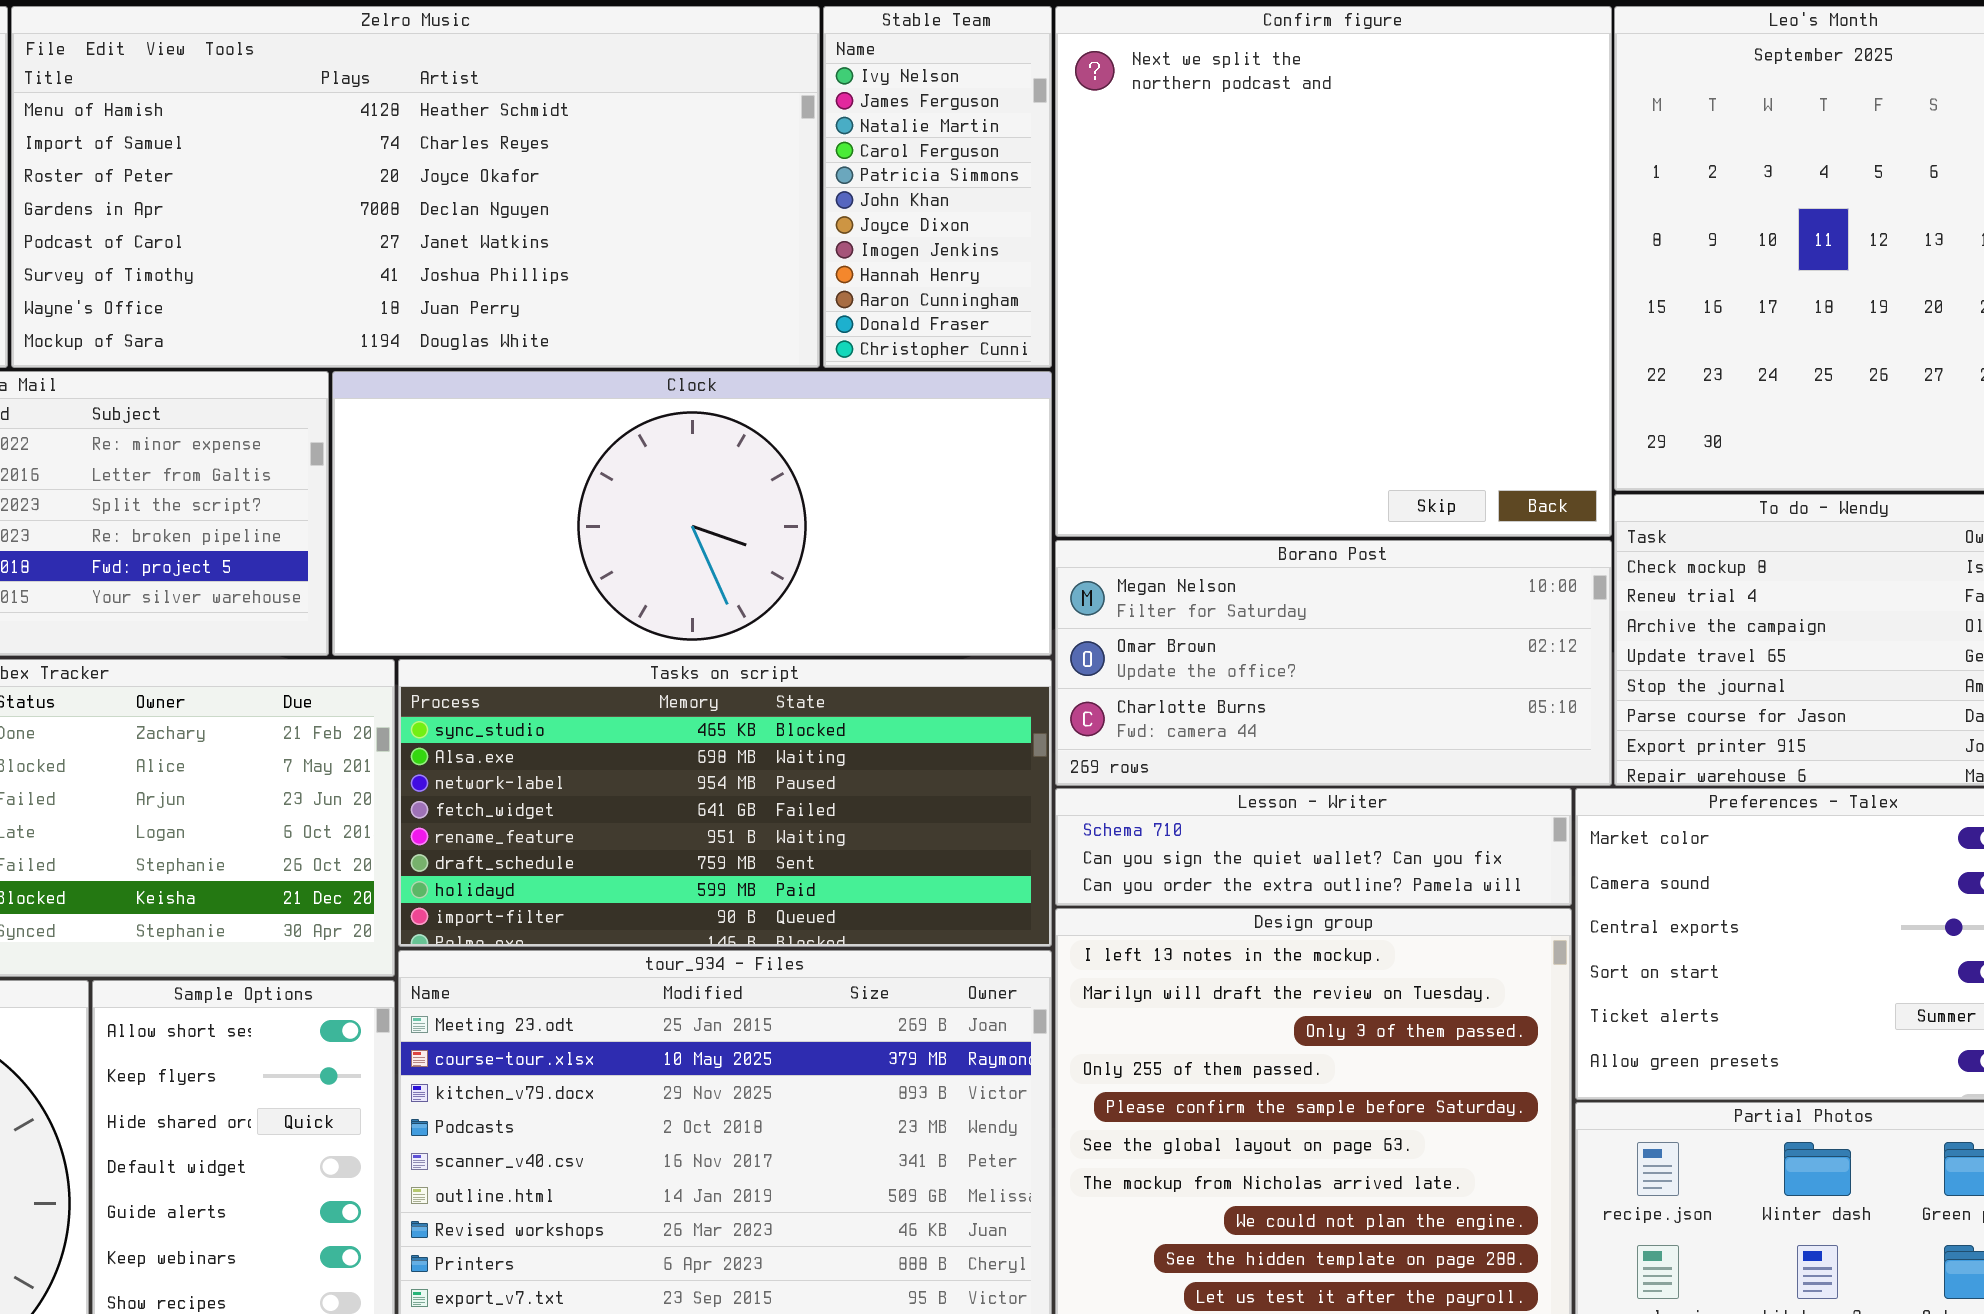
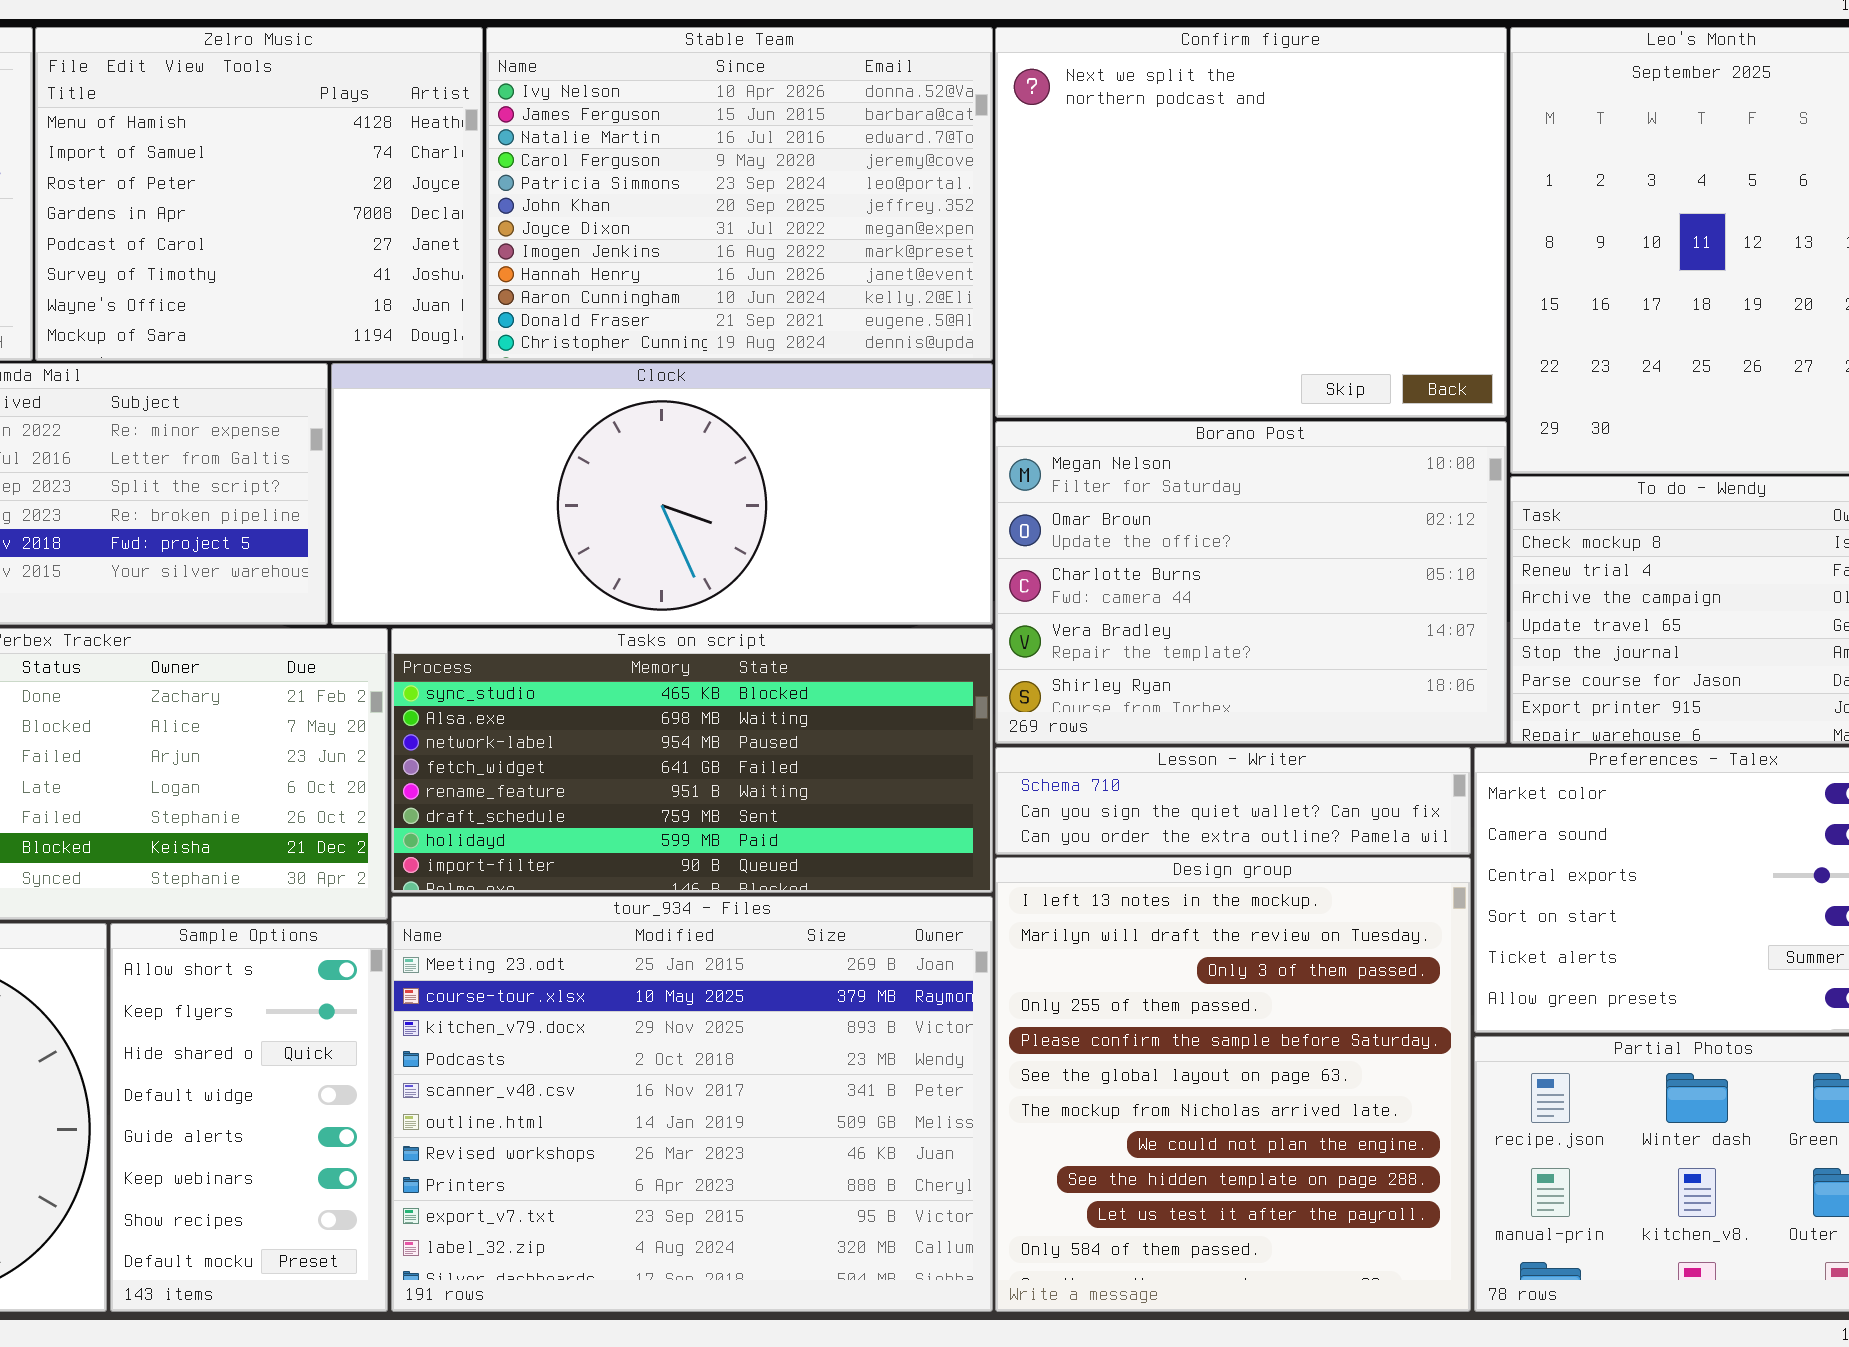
Zelro Music: [11,6,820,368] -> [35,27,483,361], resized
Stable Team: [823,6,1052,368] -> [486,27,993,361], resized
Confirm figure: [1055,6,1612,537] -> [995,27,1507,418], resized
Borano Post: [1055,540,1612,786] -> [995,421,1507,744], resized

